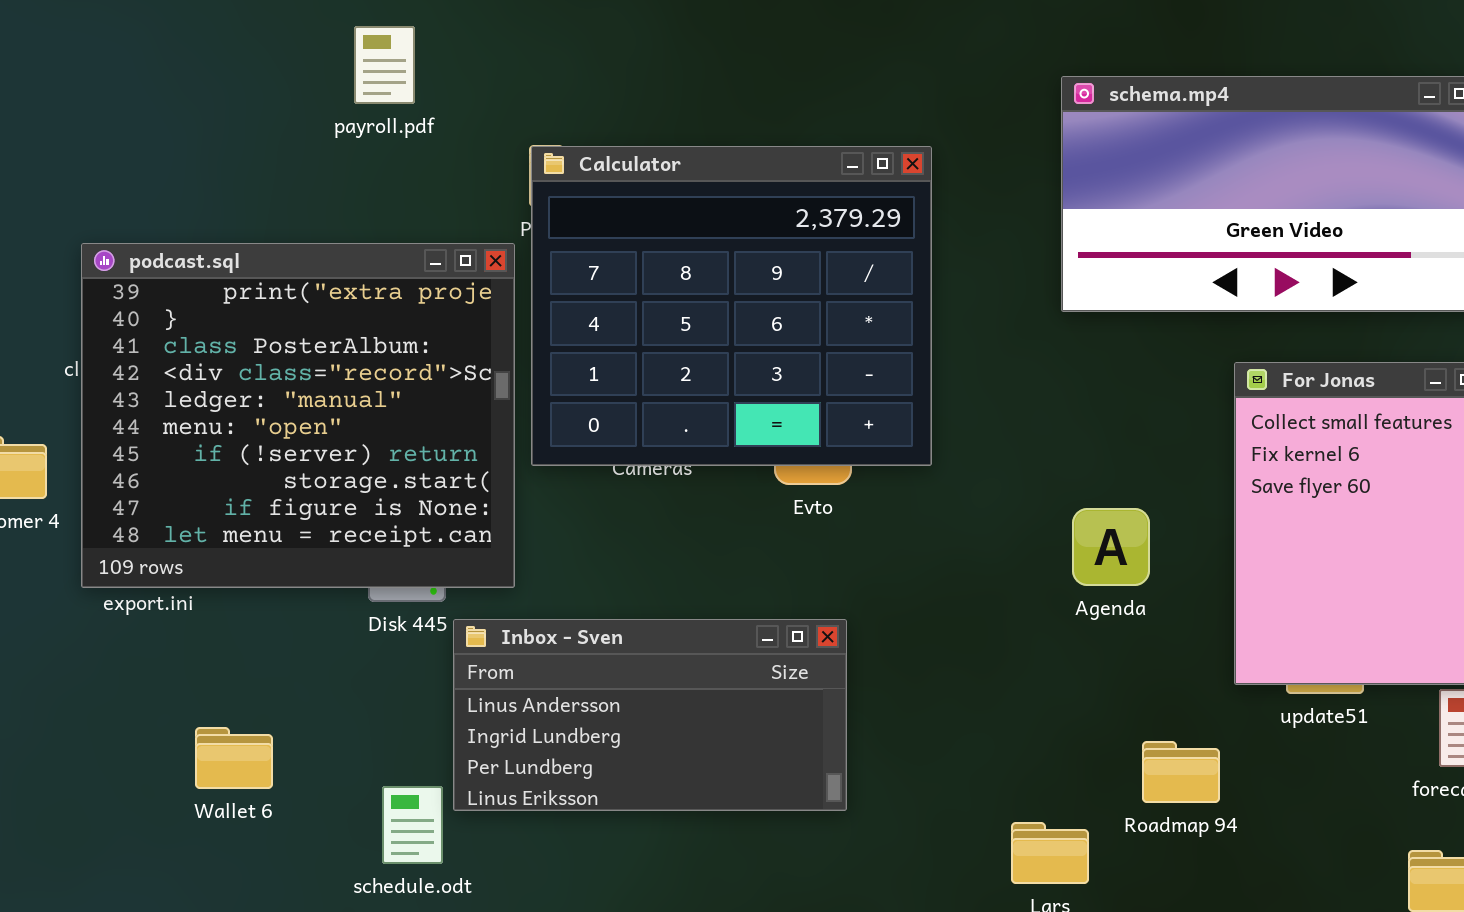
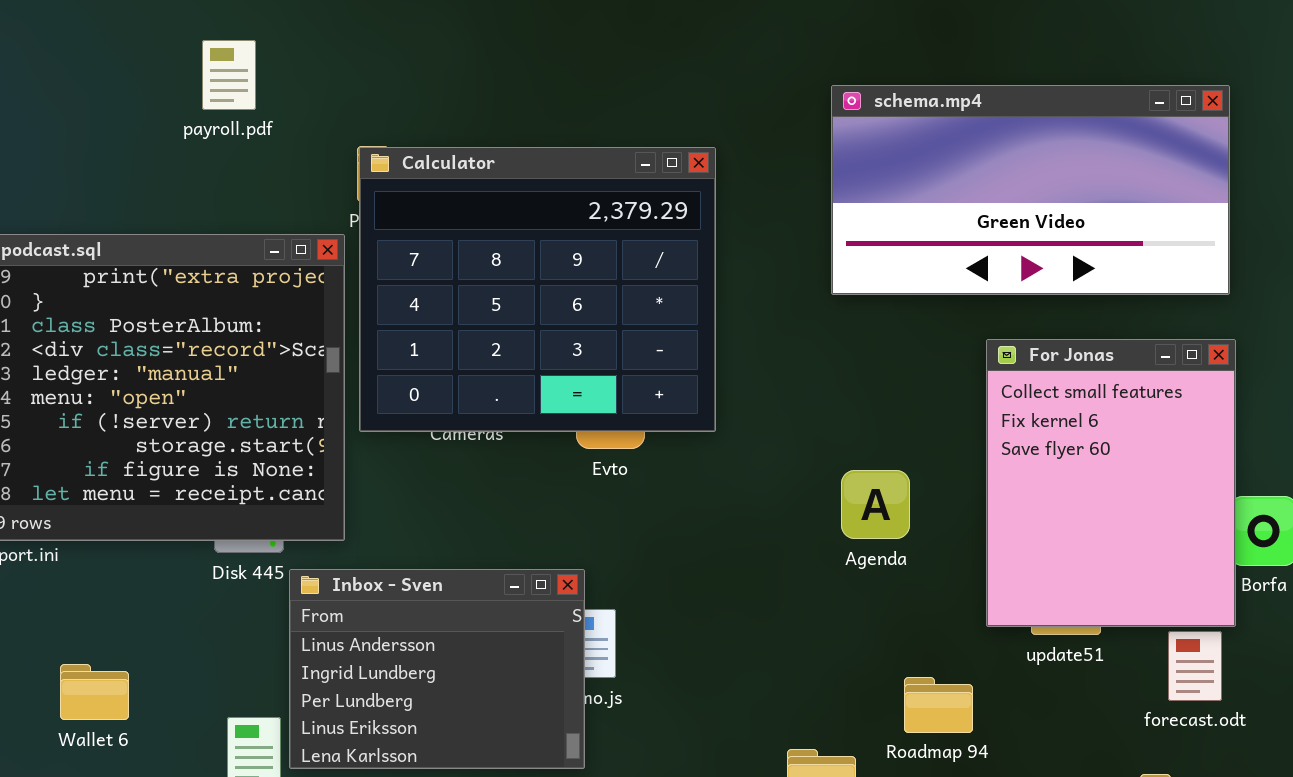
Inbox - Sven: [453,619,847,811] -> [289,569,585,769], resized

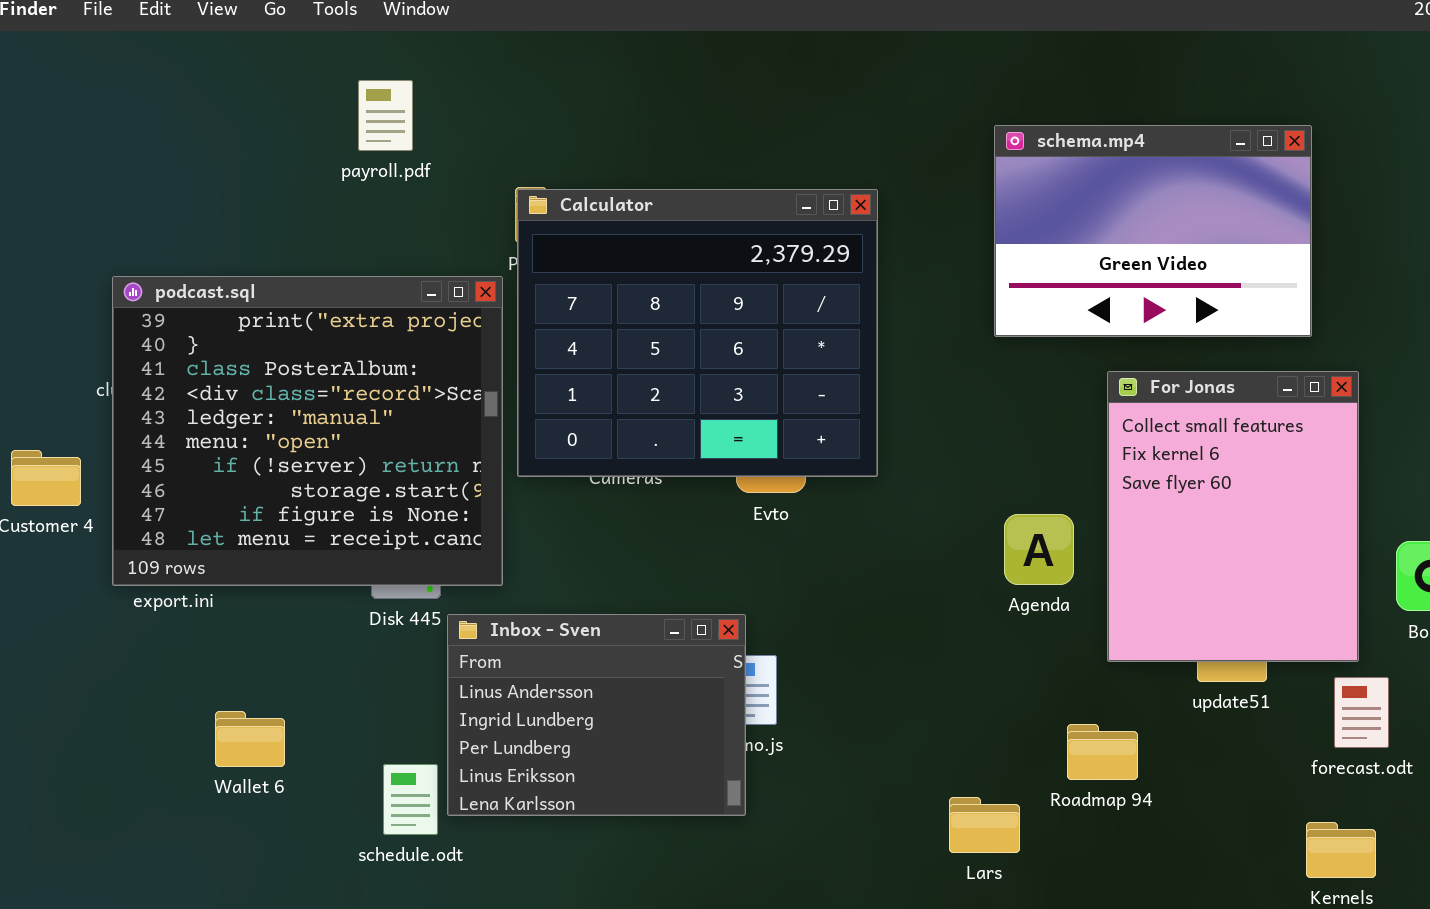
schema.mp4: [831,85,1230,295] -> [994,125,1312,337], resized
For Jonas: [986,339,1236,627] -> [1107,371,1359,662], moved

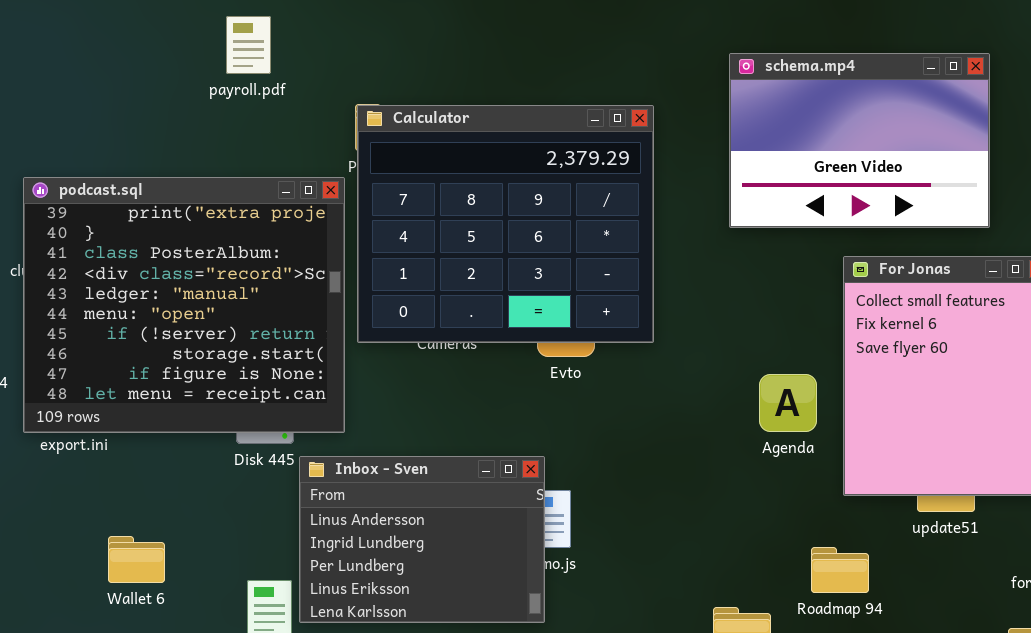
schema.mp4: [994,125,1312,337] -> [729,53,990,228], moved

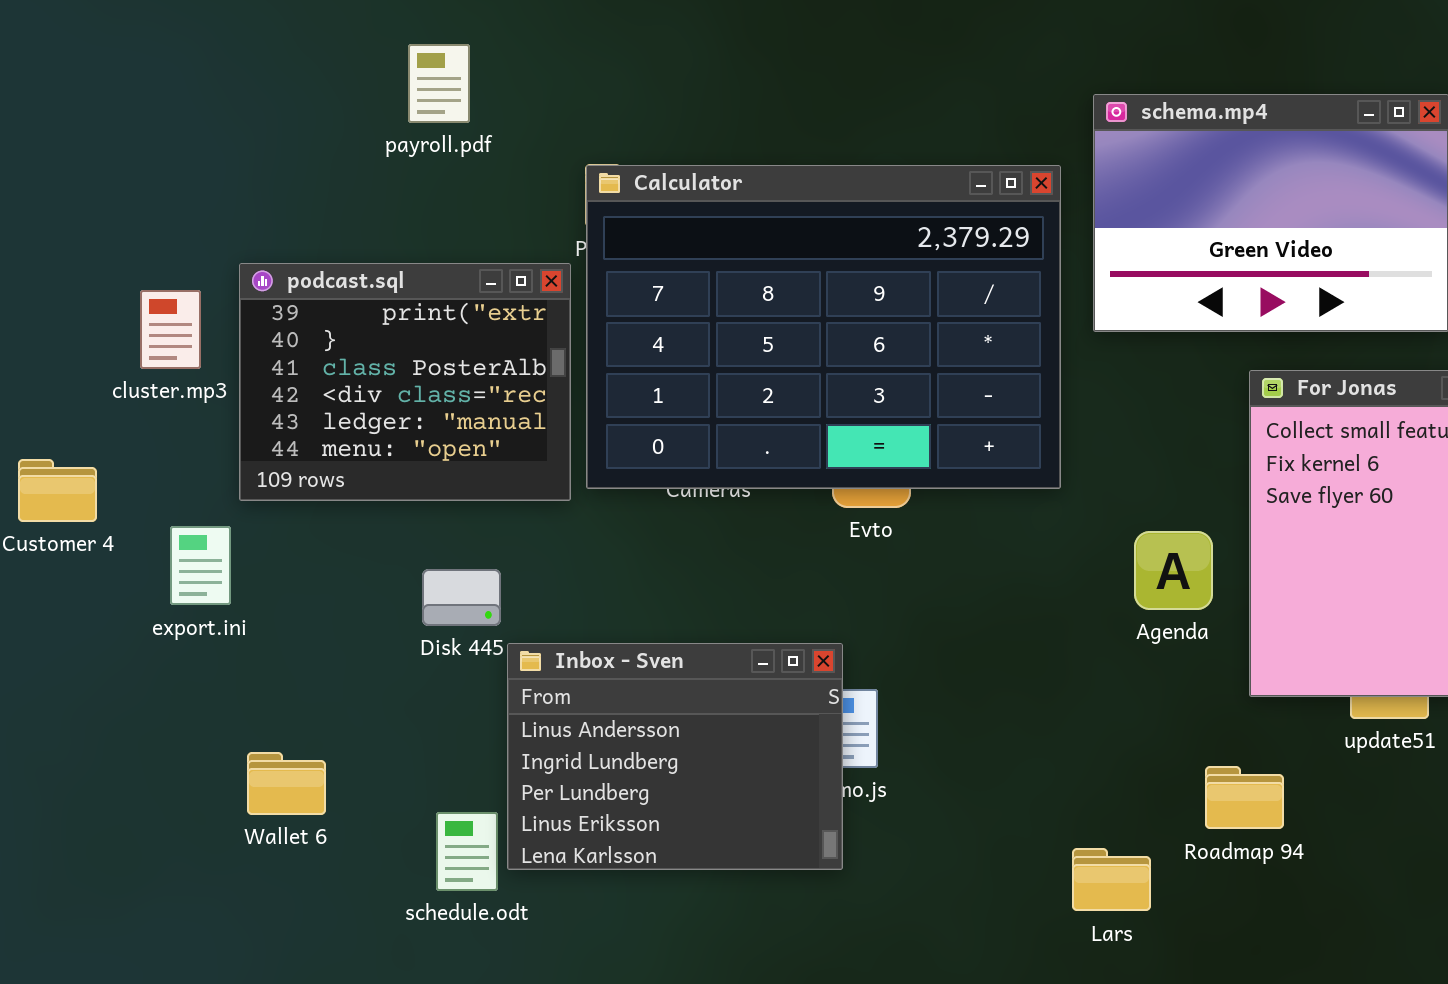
Calculator: [357,105,654,343] -> [586,165,1061,489], resized
podcast.sql: [23,177,345,433] -> [239,263,571,501], resized

